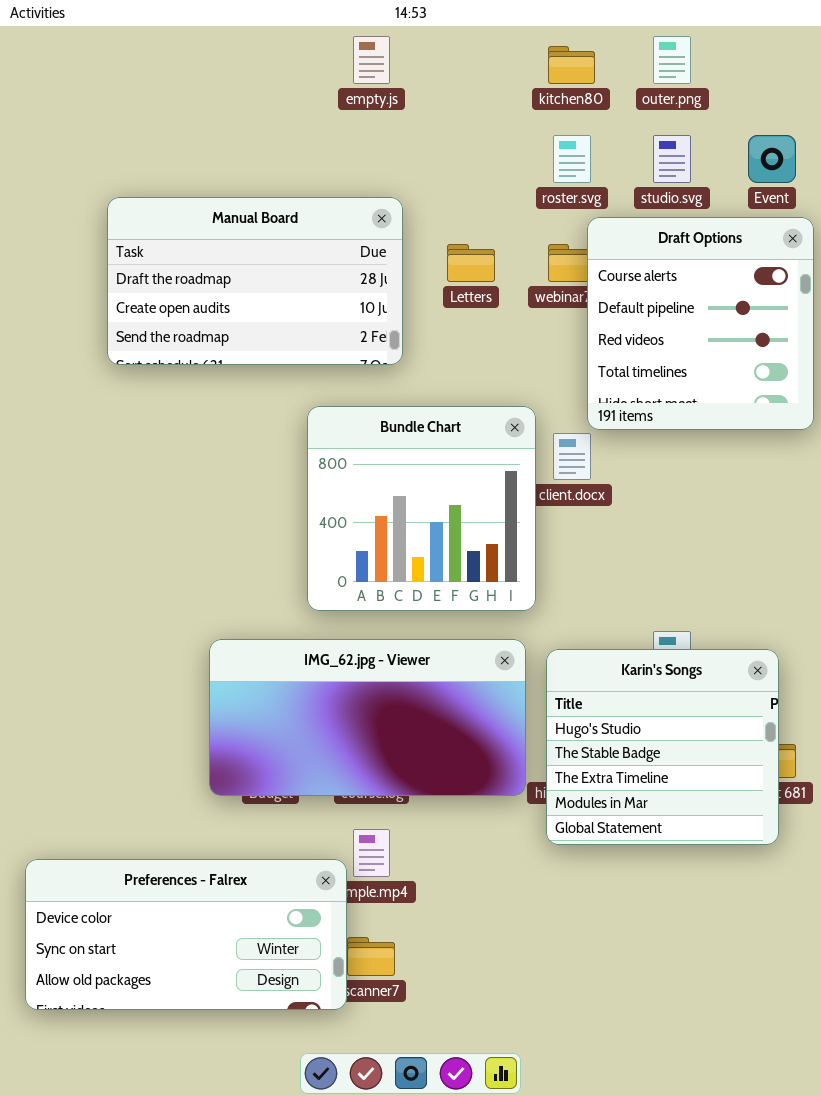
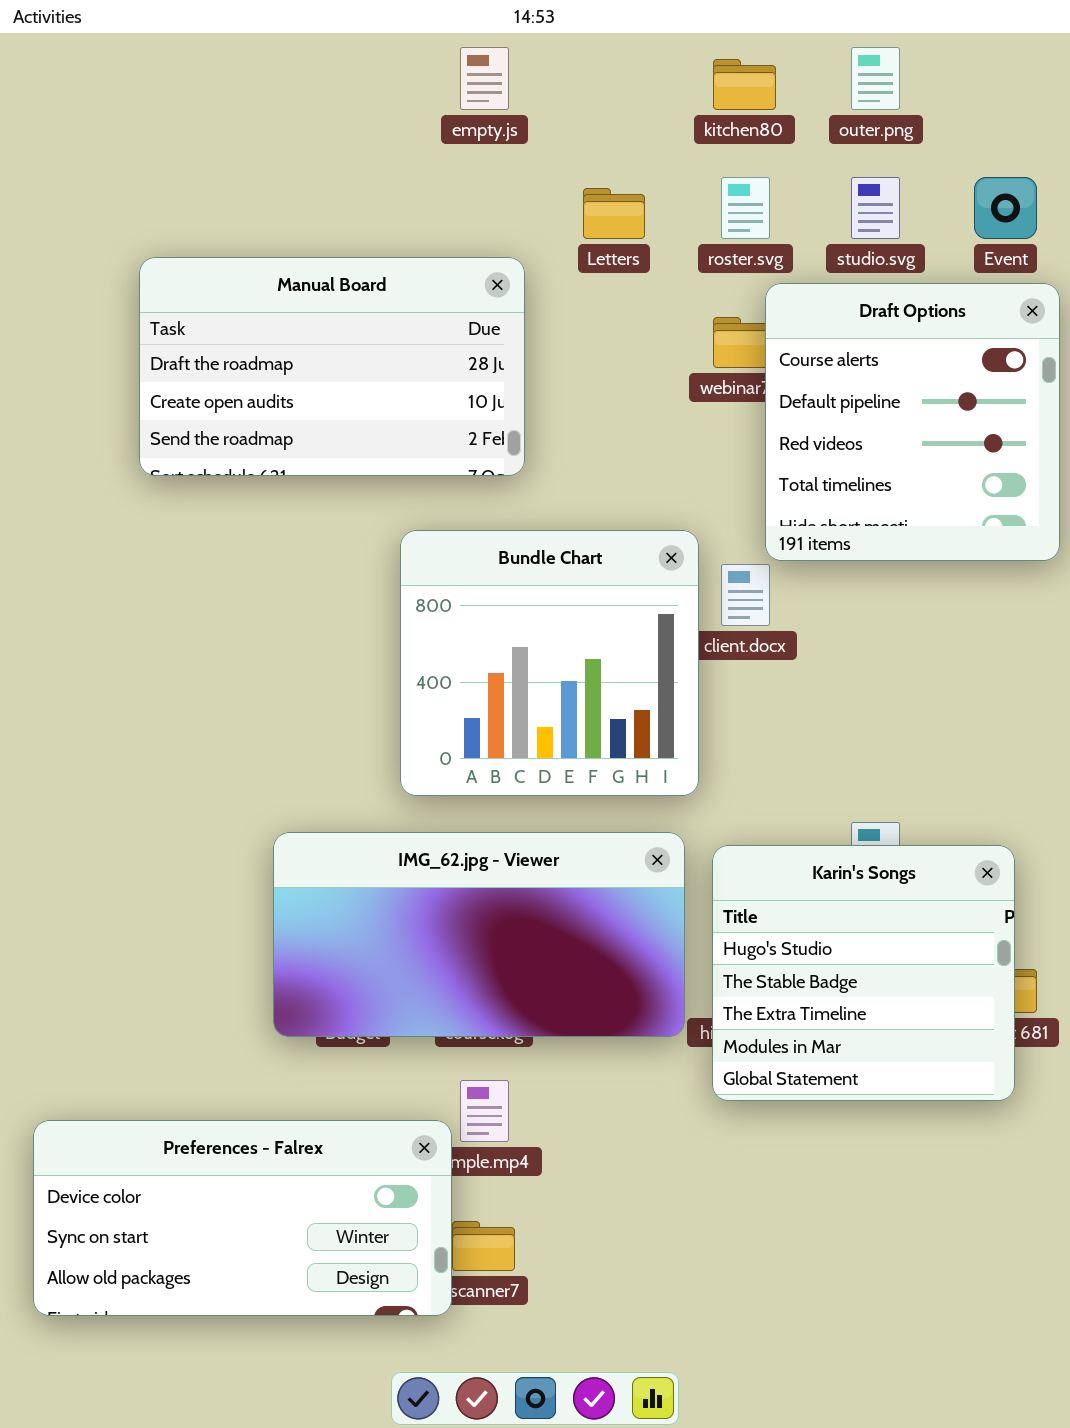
Letters: [447,244,495,282] -> [583,188,645,239], moved

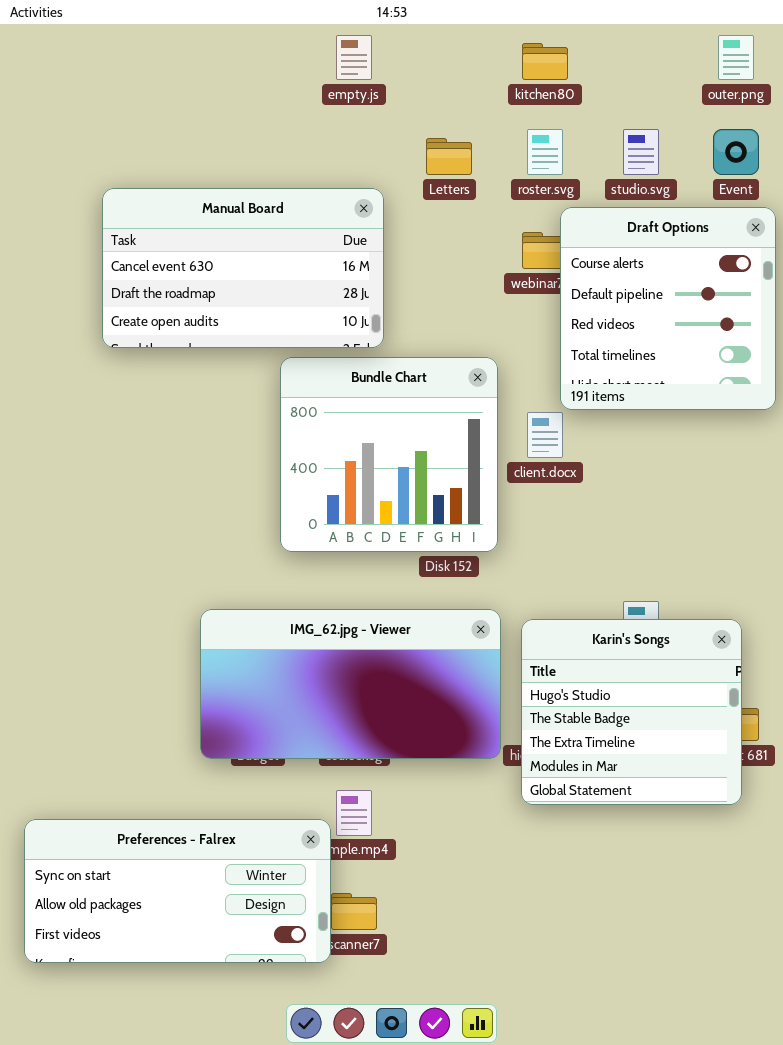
outer.png: [851,47,900,110] -> [718,35,754,80], moved
Manual Board: [139,257,525,476] -> [102,188,384,348], scrolled up 1 row
Bundle Chart: [400,530,699,796] -> [280,357,498,552], moved
Preferences - Falrex: [33,1120,452,1316] -> [24,819,331,963], scrolled down 1 row

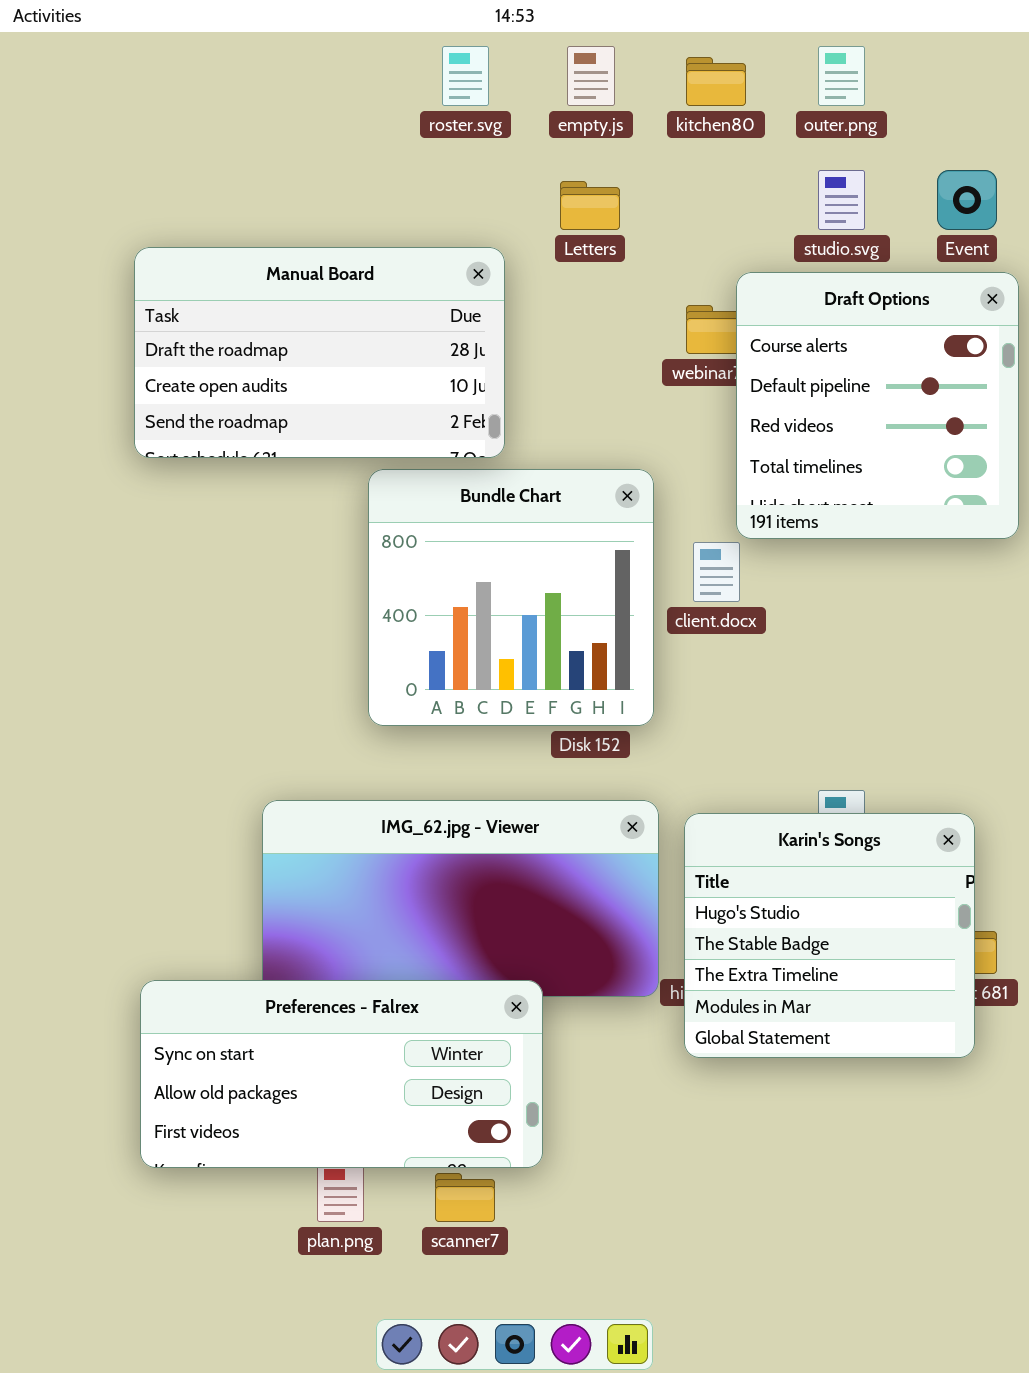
empty.js: [336,35,372,80] -> [567,46,615,106], moved
outer.png: [718,35,754,80] -> [818,46,865,106], moved
roster.svg: [527,129,563,175] -> [442,46,489,106], moved
Manual Board: [102,188,384,348] -> [134,247,505,458], scrolled down 1 row
Preferences - Falrex: [24,819,331,963] -> [140,980,543,1168], moved

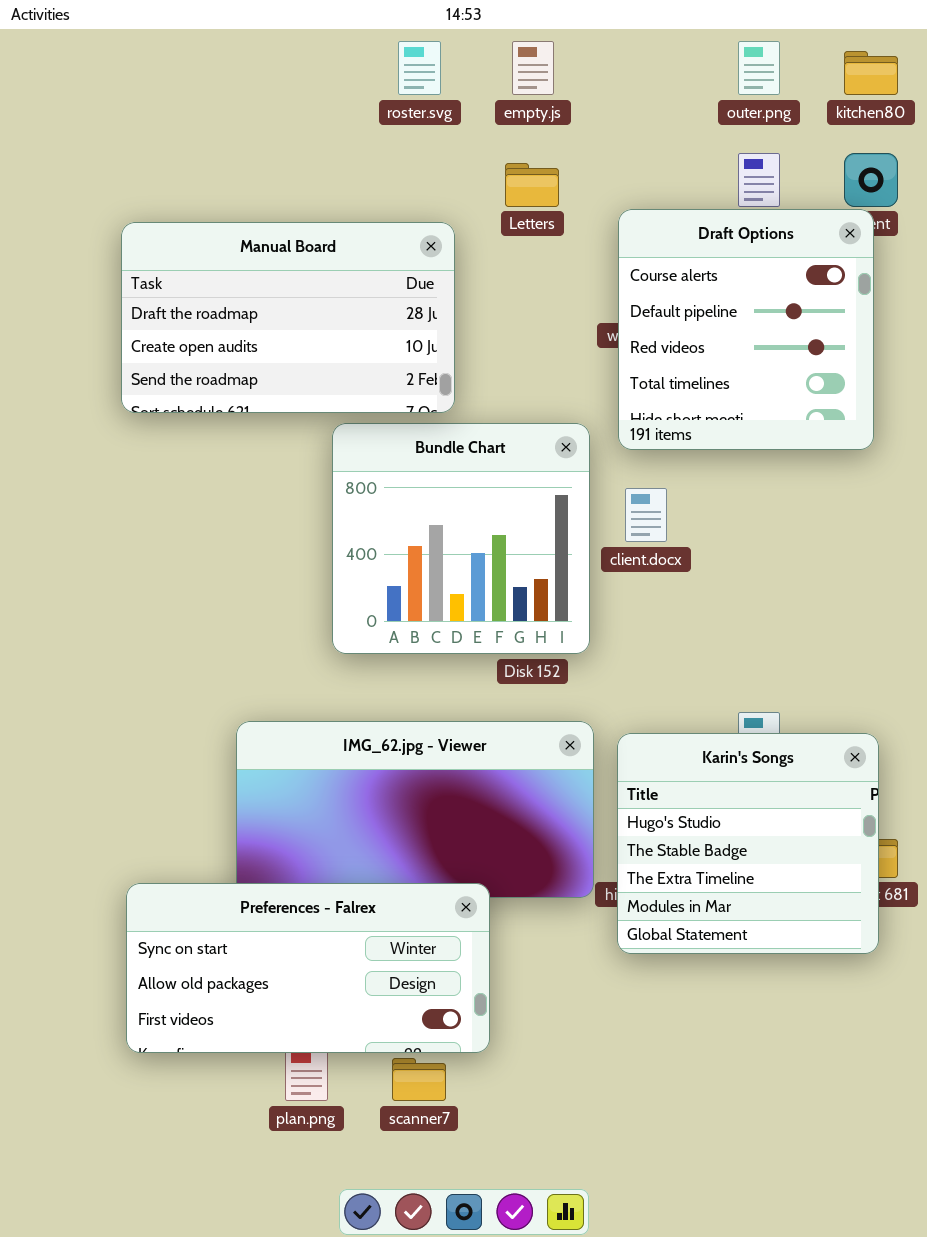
kitchen80: [686,57,746,106] -> [844,51,898,95], moved
Draft Options: [736,272,1019,539] -> [618,209,874,450], moved

